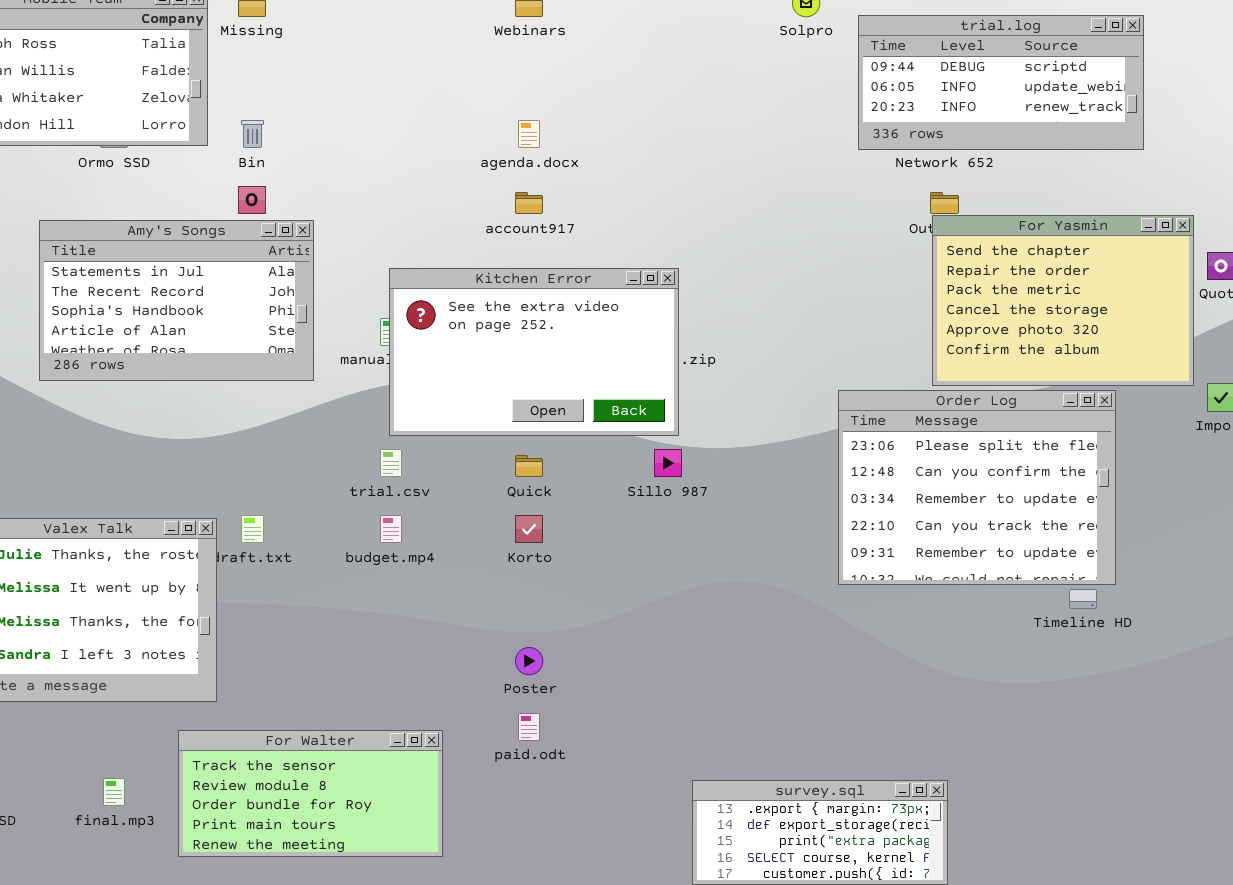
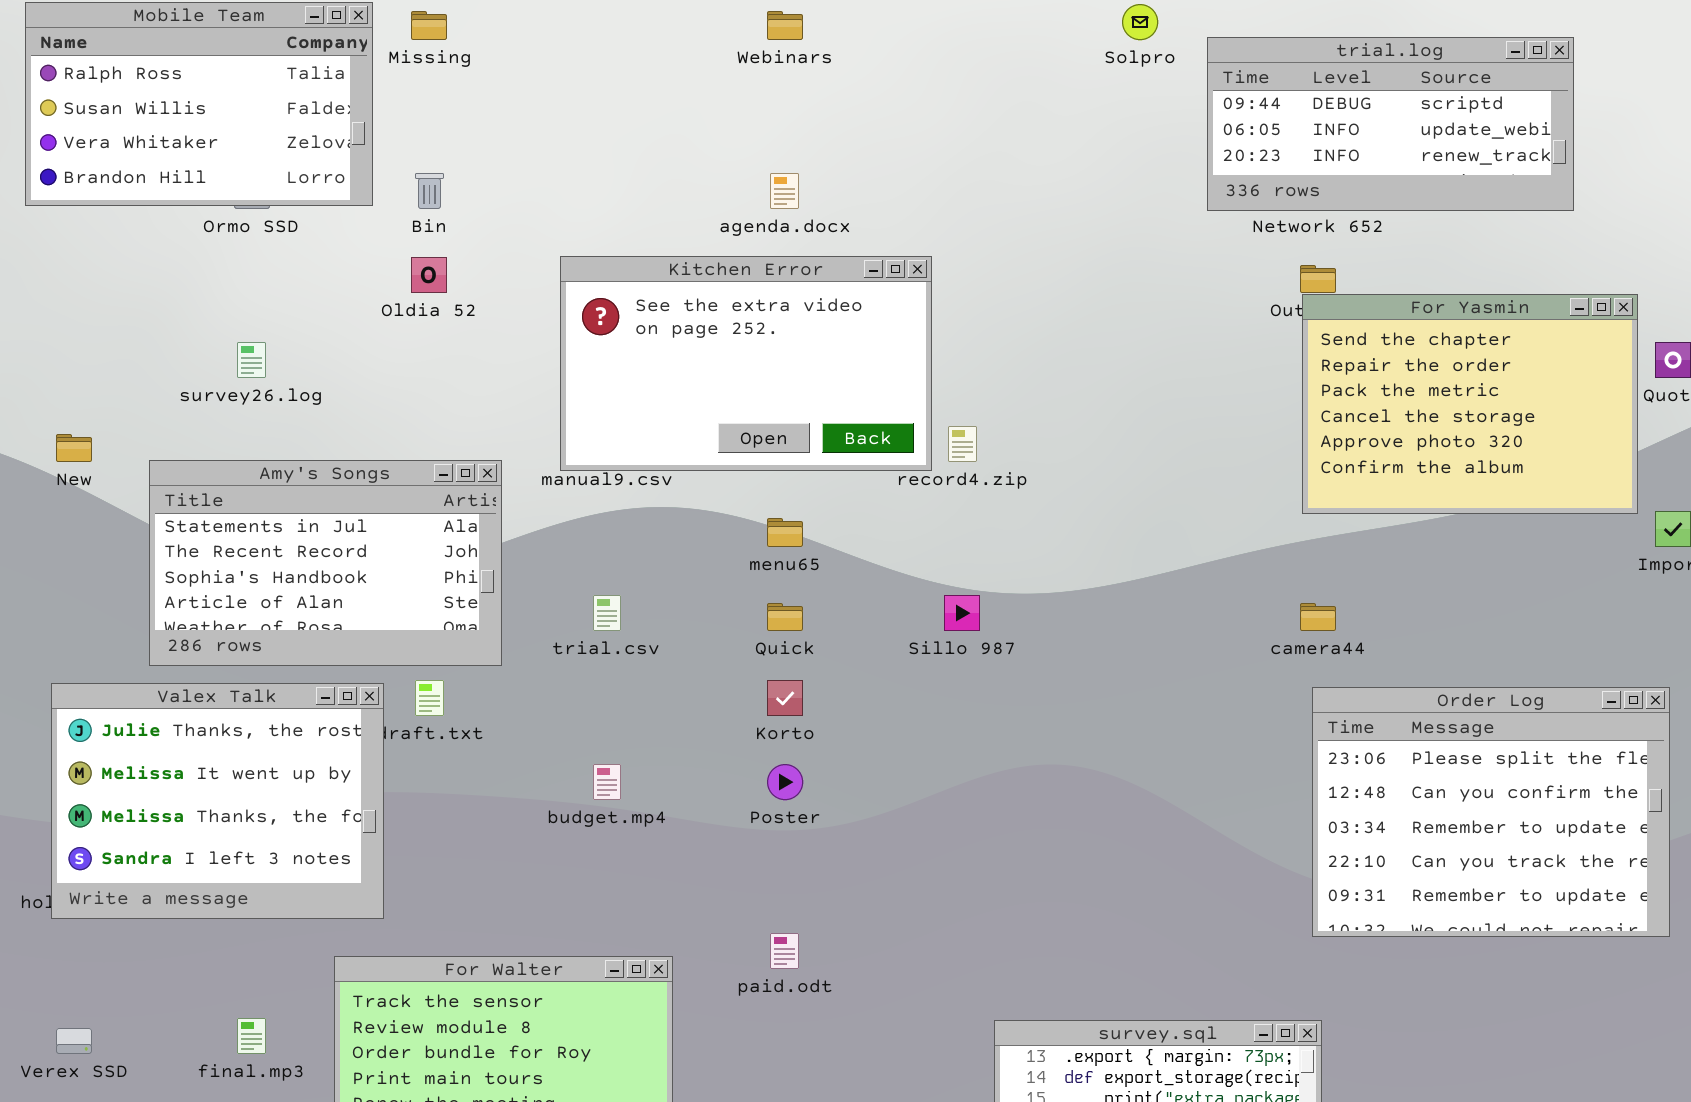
Amy's Songs: [39,220,314,381] -> [149,460,502,666], moved
Kitchen Error: [389,268,679,436] -> [560,256,932,471], moved
Order Log: [838,390,1116,585] -> [1312,687,1670,937], moved
budget.mp4: [380,515,402,543] -> [593,764,621,800], moved
Poster: [515,647,543,675] -> [767,764,803,800], moved

